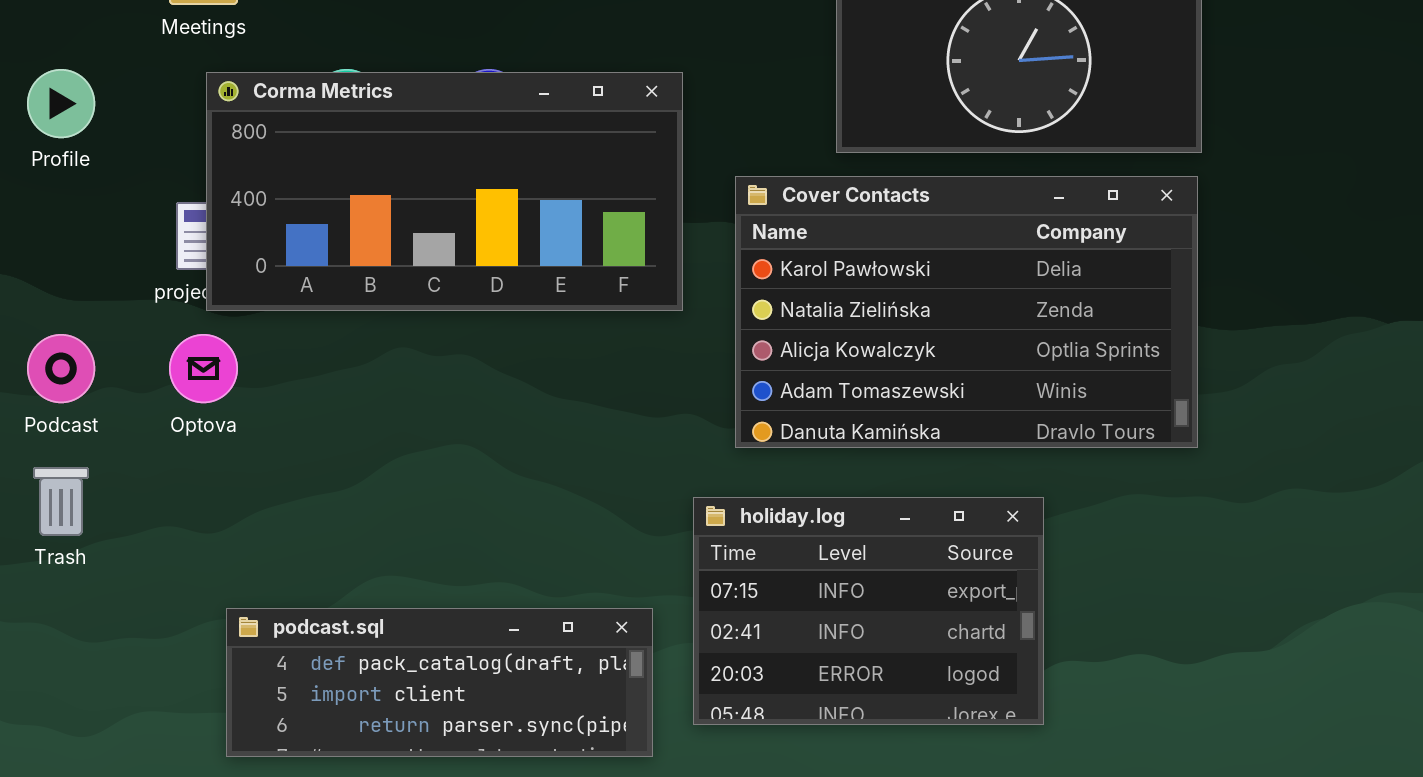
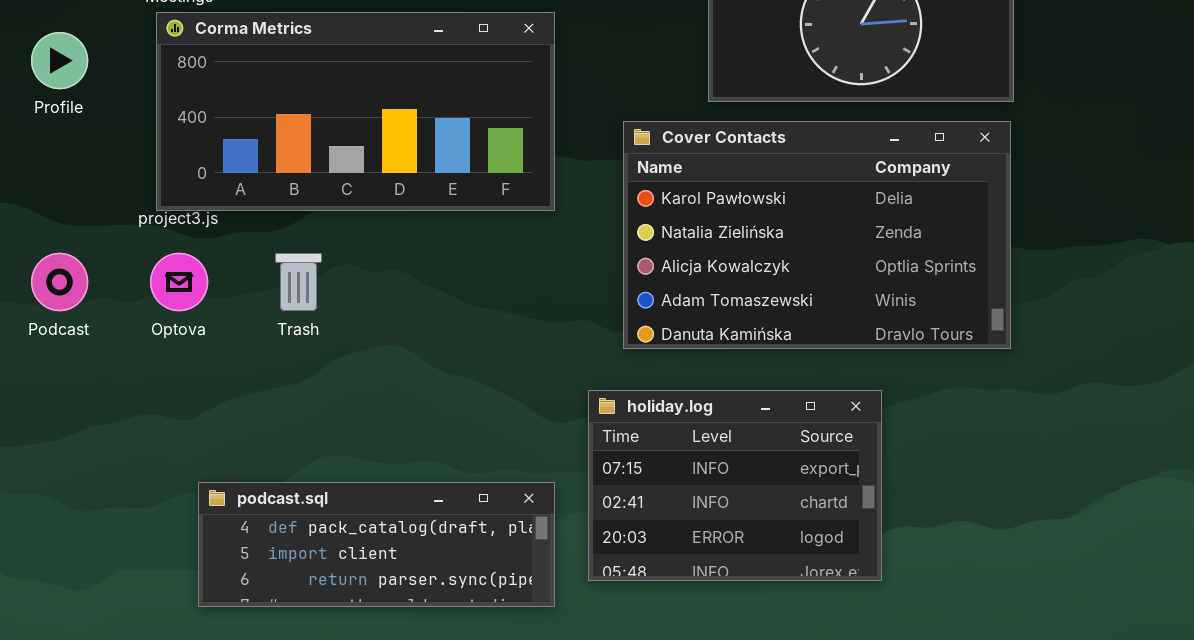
Corma Metrics: [206,72,683,311] -> [156,12,555,211], moved
Trash: [33,467,89,536] -> [275,253,322,311], moved

